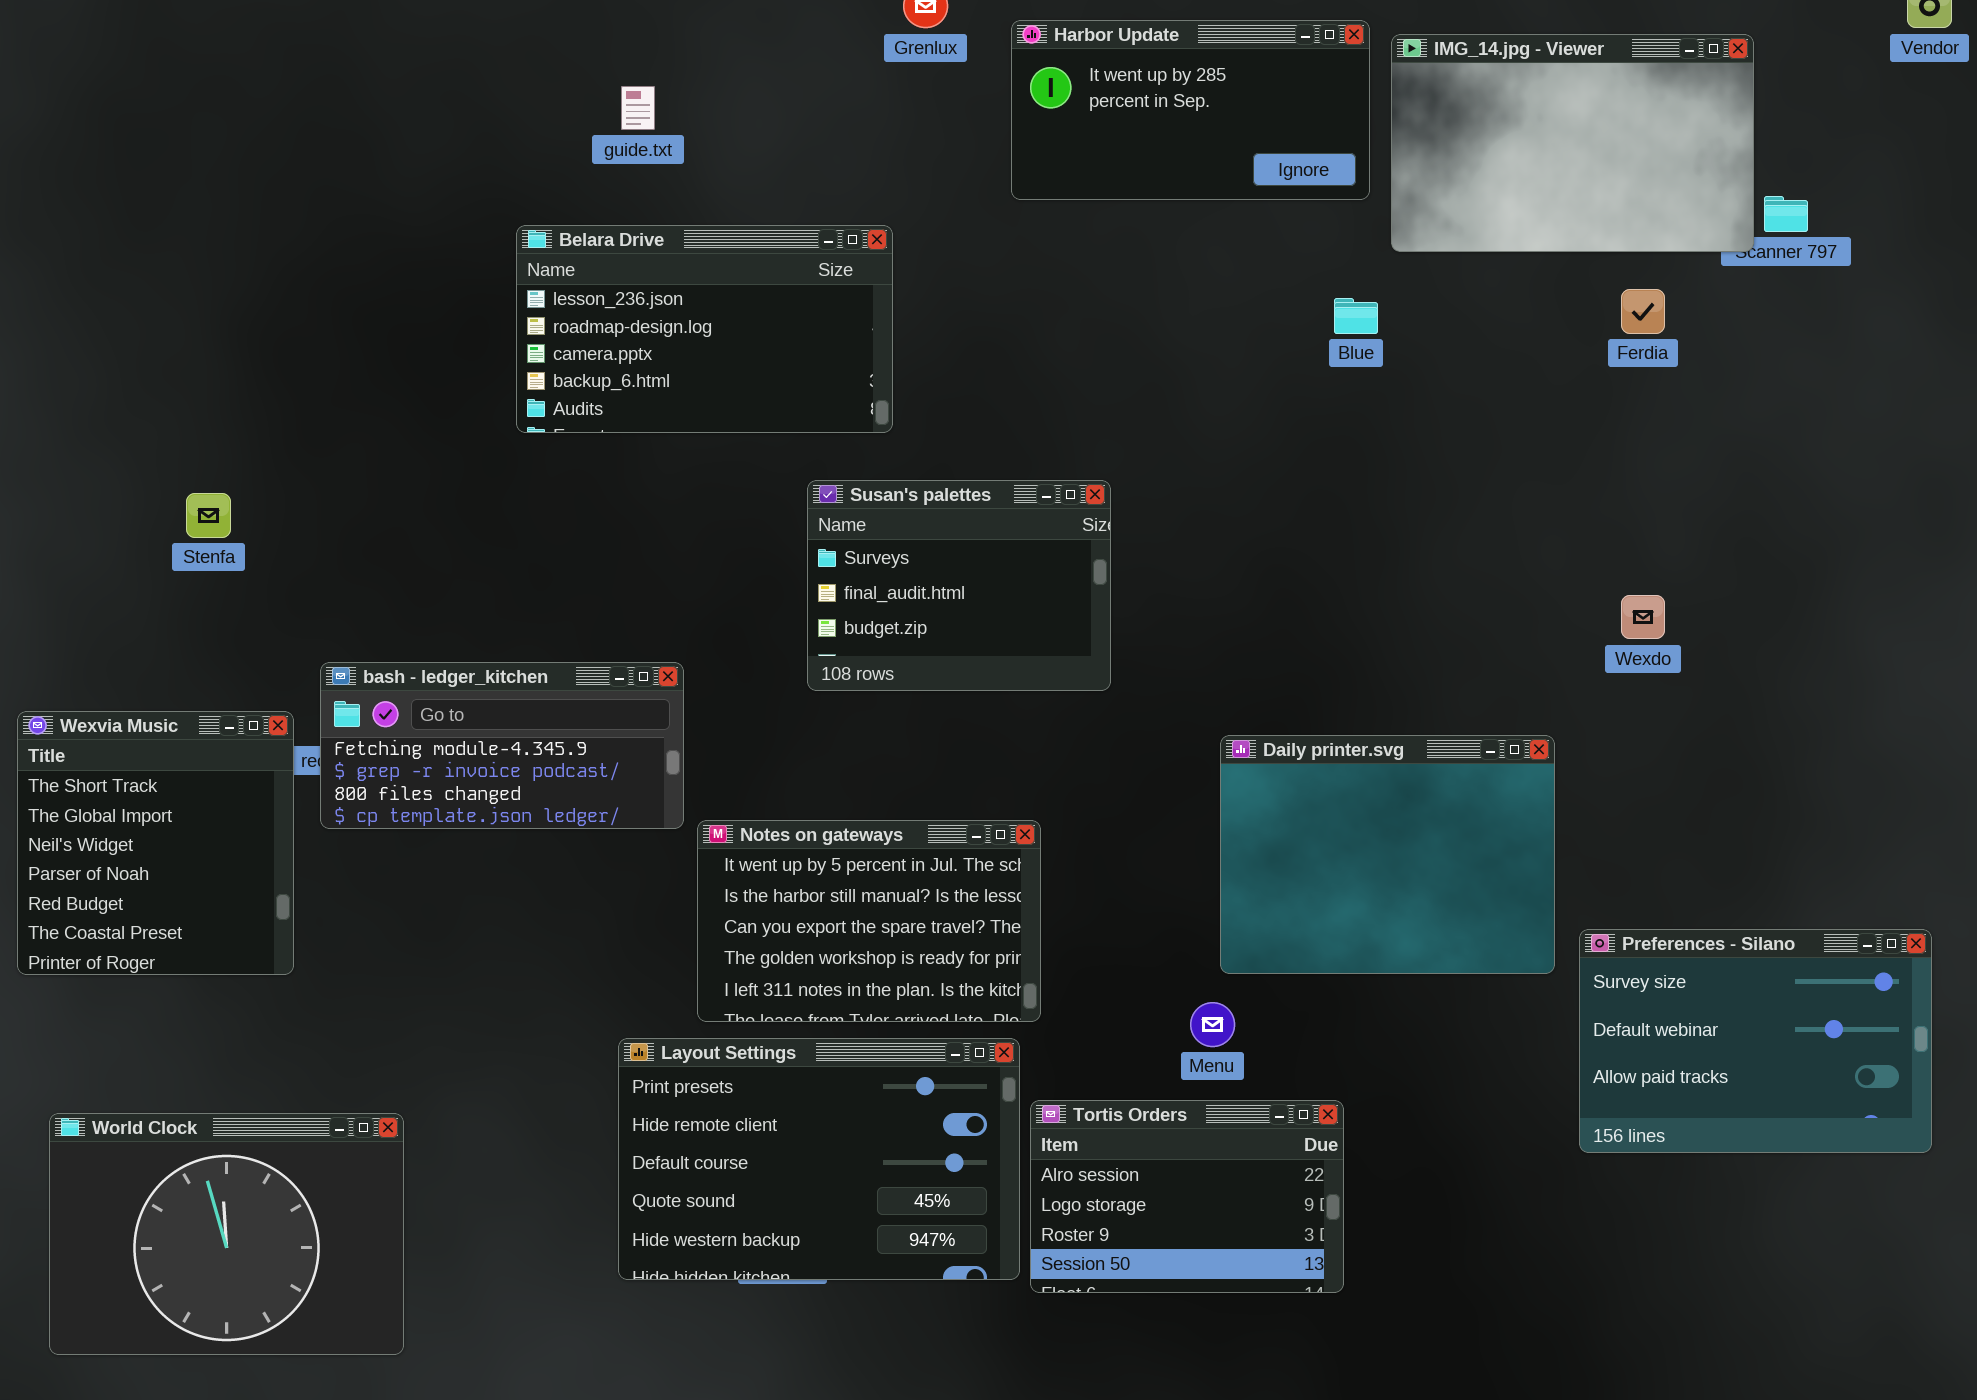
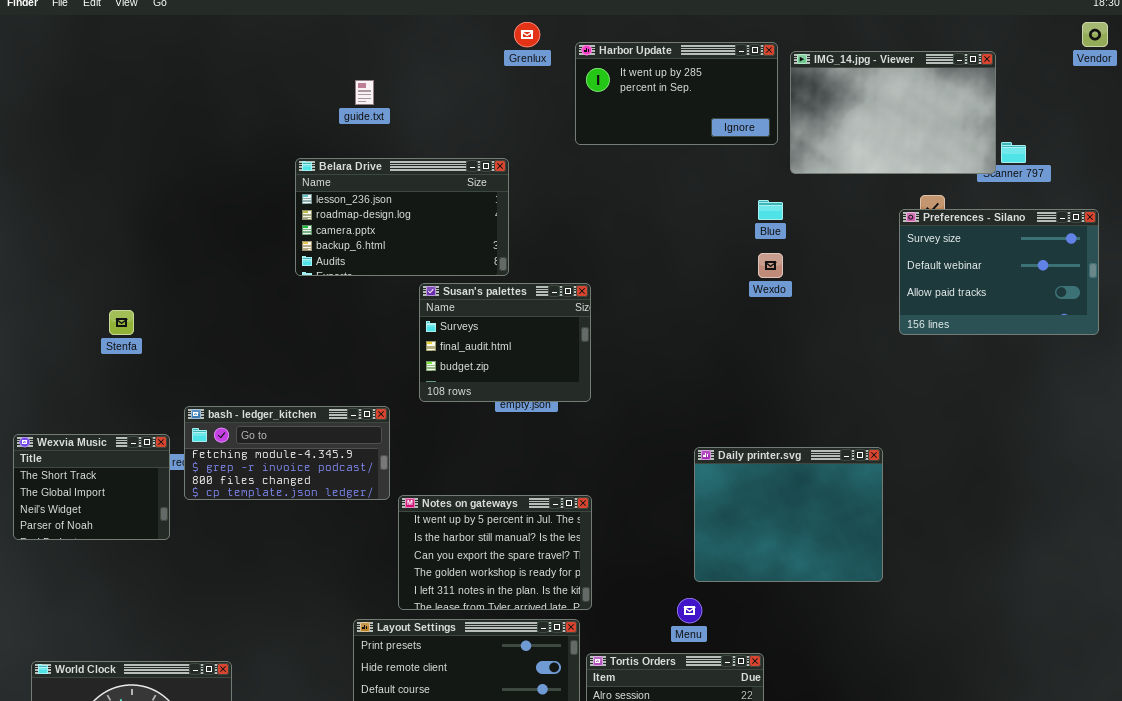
Susan's palettes: [807,480,1111,691] -> [419,283,591,402], moved
Wexdo: [1621,595,1665,639] -> [758,253,783,278], moved
Wexvia Music: [17,711,294,975] -> [13,434,170,540], resized
Preferences - Silano: [1579,929,1932,1153] -> [899,209,1099,335], moved

